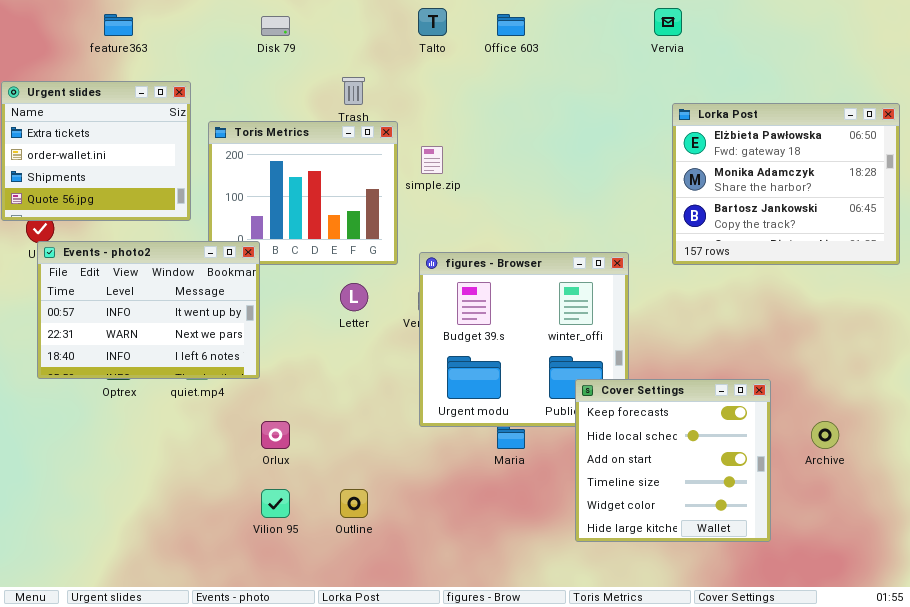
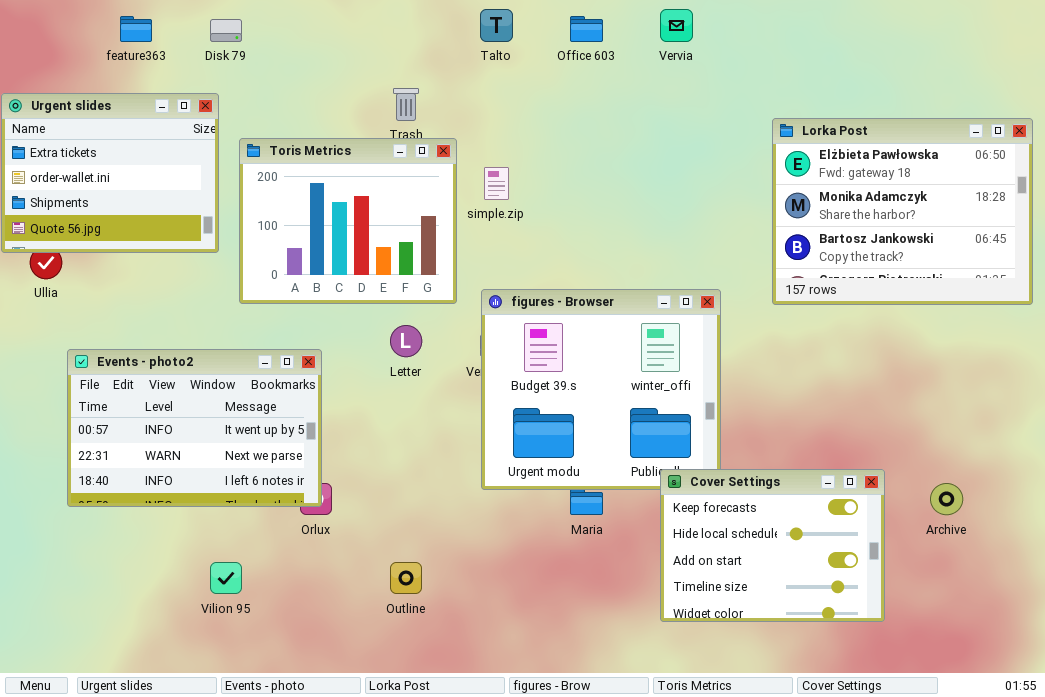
Vervia: [654,8,682,36] -> [660,9,693,42], moved
Disk 79: [261,16,290,36] -> [210,19,242,42], moved
Events - photo2: [37,241,260,379] -> [67,349,322,507], moved
Cover Settings: [575,379,771,542] -> [660,469,885,622], resized
Vilion 95: [261,489,290,518] -> [210,562,242,594], moved

